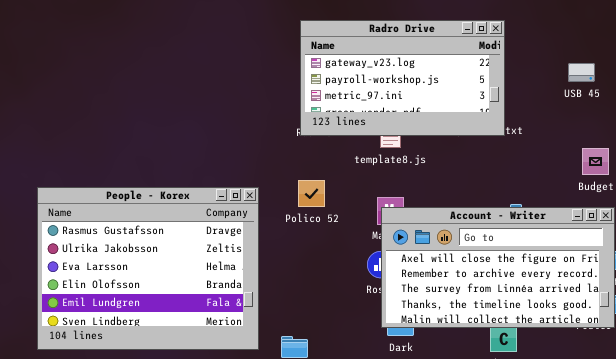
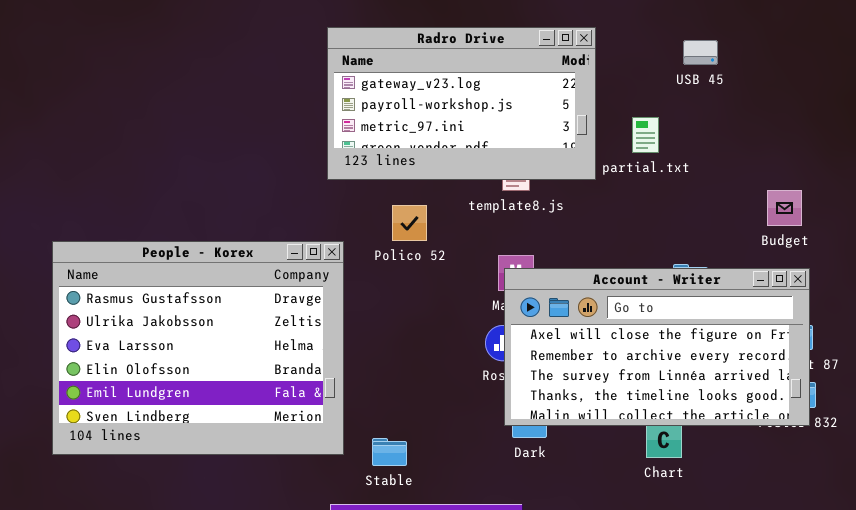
Radro Drive: [300,20,505,136] -> [327,27,596,180], moved
USB 45: [568,63,595,82] -> [683,40,718,65], moved
Polico 52: [298,180,325,207] -> [392,205,427,241], moved

